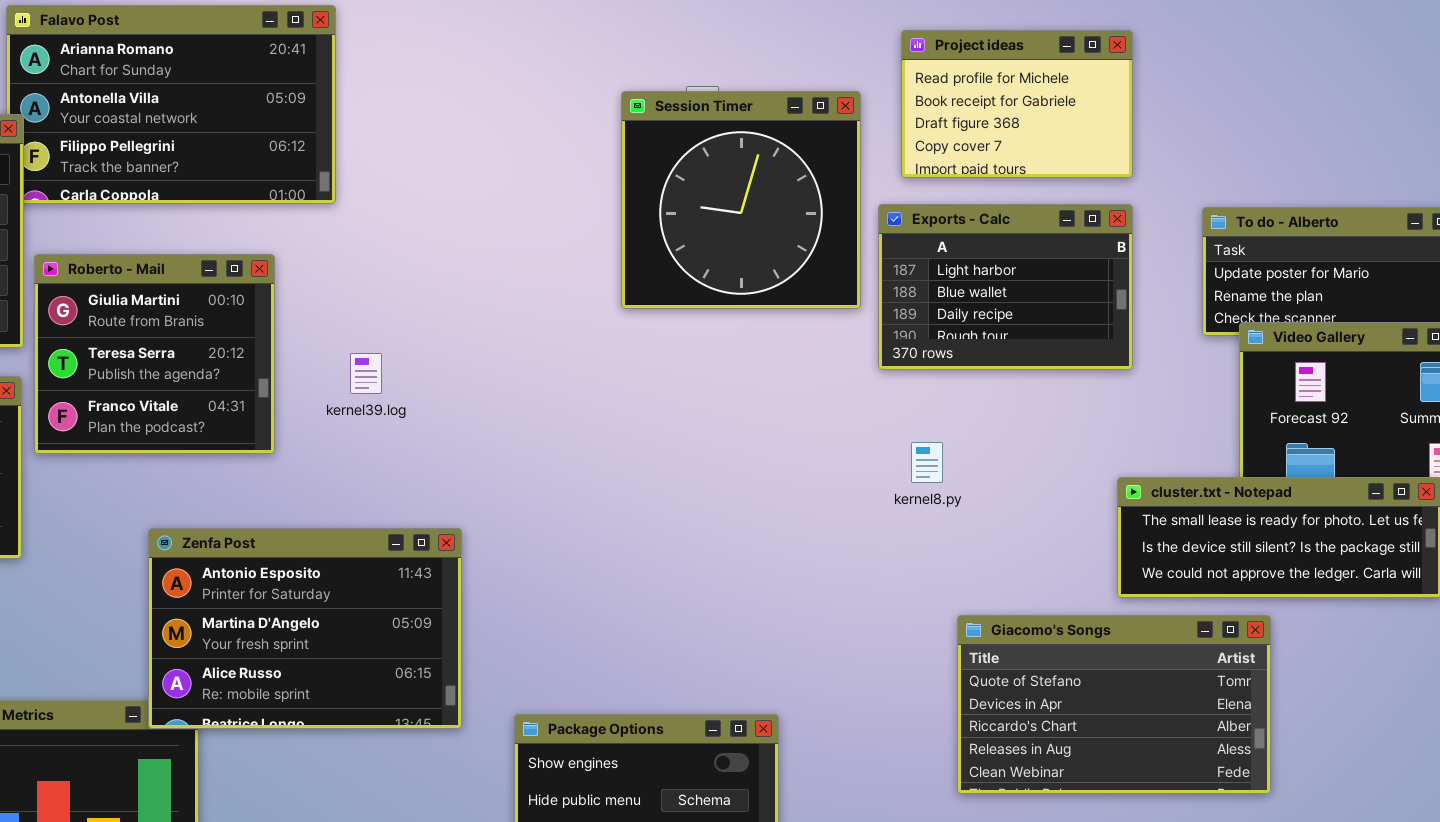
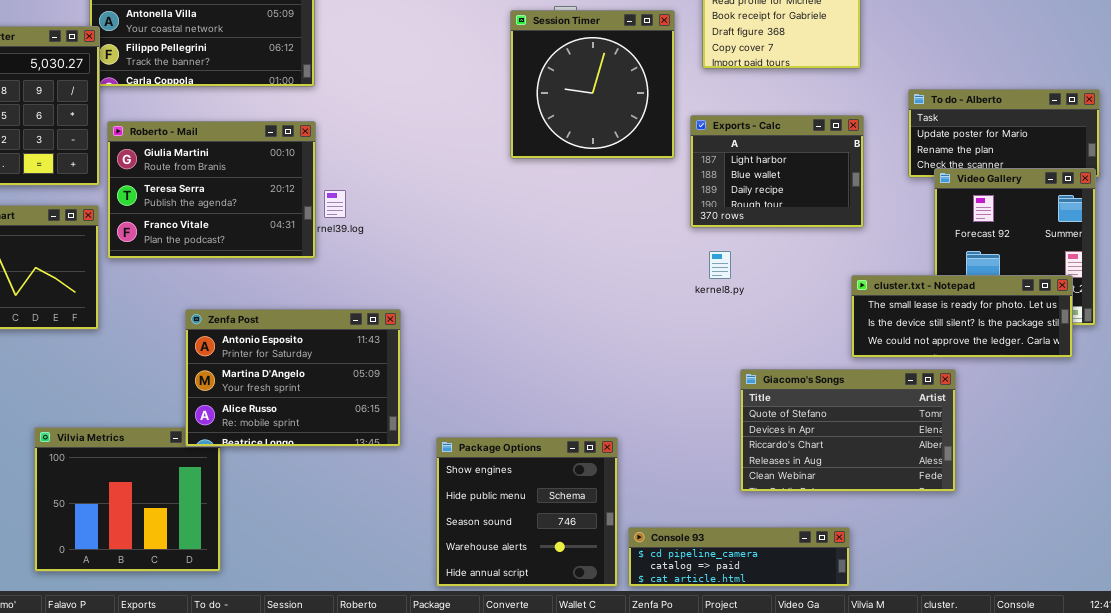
Exports - Calc: [878,204,1133,370] -> [690,115,864,228], moved
Roberto - Mail: [34,254,275,454] -> [107,121,316,259], resized

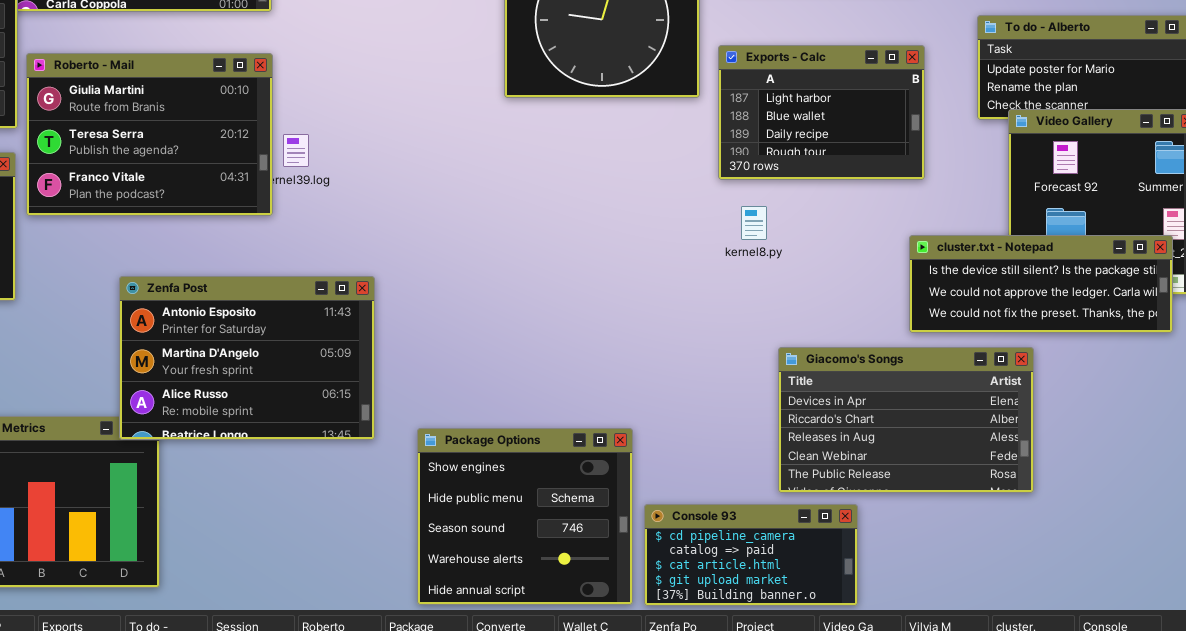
cluster.txt - Notepad: [851,275,1073,358] -> [909,235,1173,333], scrolled down 1 row
Giacomo's Songs: [740,369,956,492] -> [778,347,1034,493], scrolled down 1 row
Console 93: [628,527,850,587] -> [644,504,858,606], resized

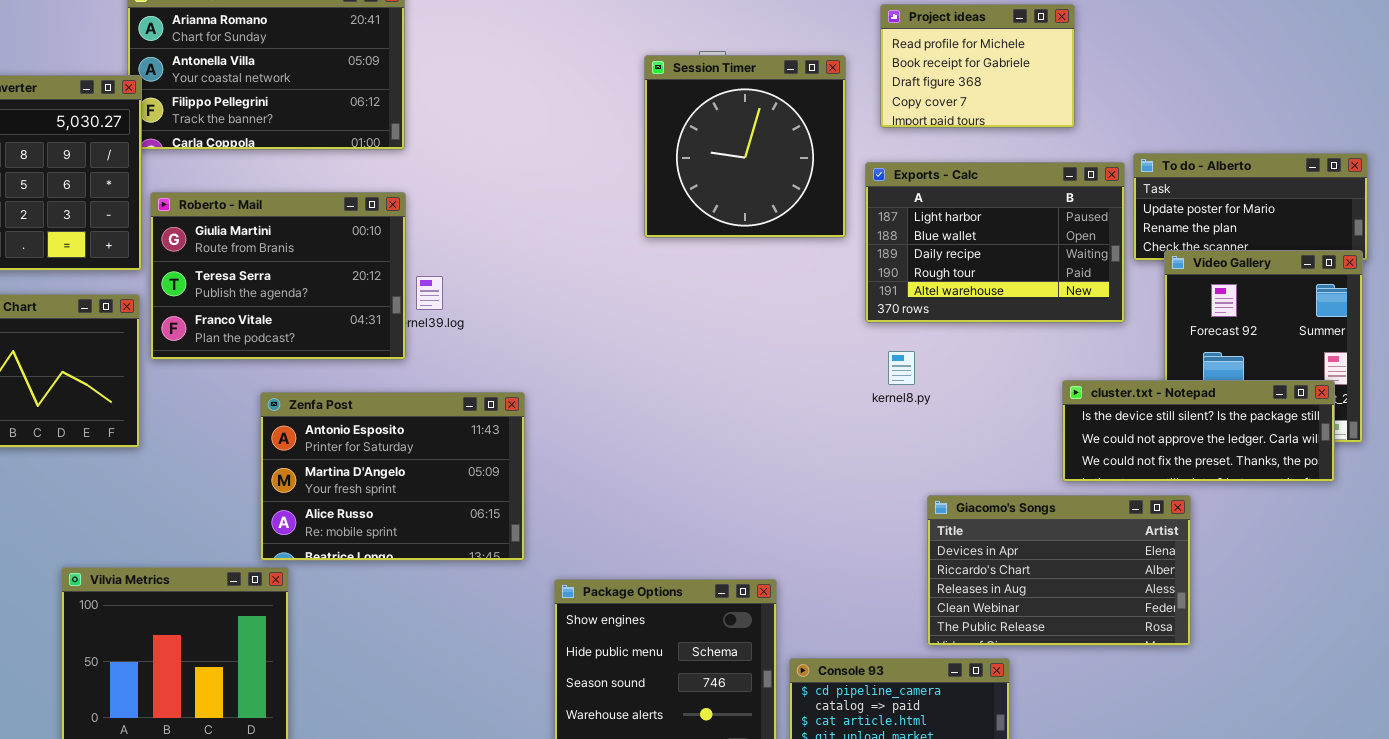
Exports - Calc: [718,45,925,180] -> [865,162,1125,323], resized
Zenfa Post: [119,276,375,440] -> [260,392,525,561], moved

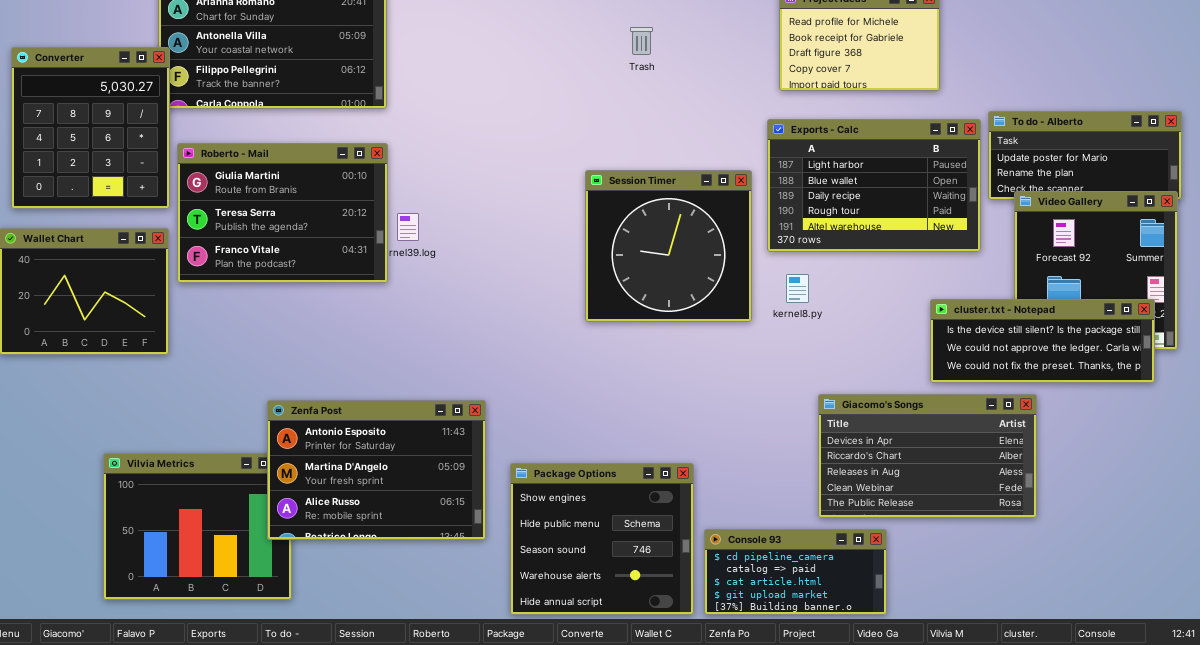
Session Timer: [644,55,846,238] -> [585,170,752,322], moved
Zenfa Post: [260,392,525,561] -> [267,400,486,540], moved

